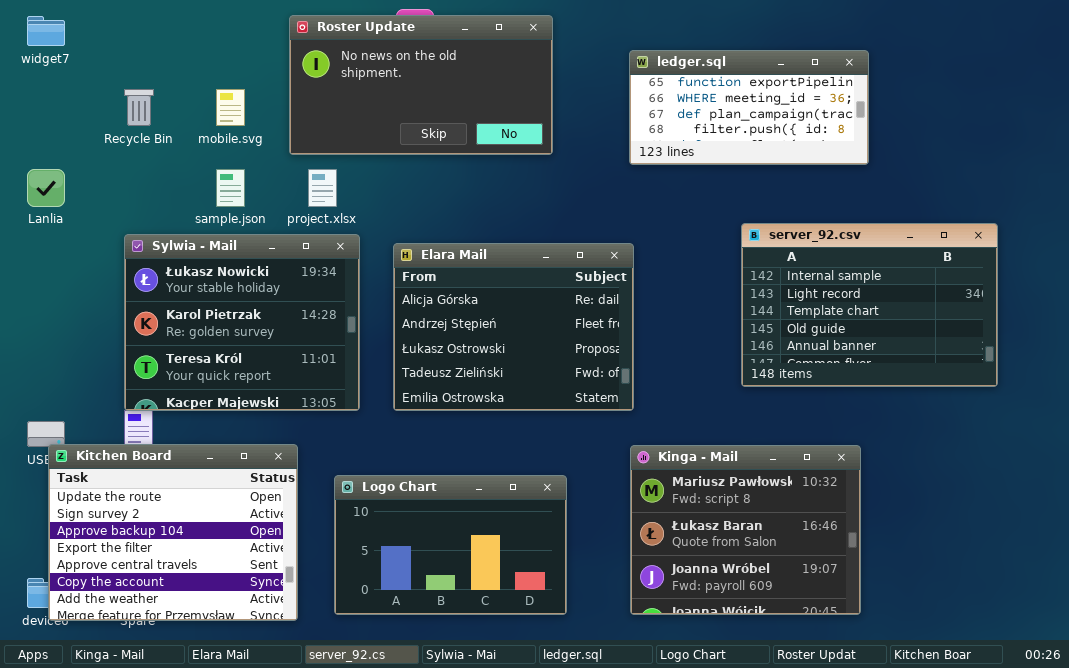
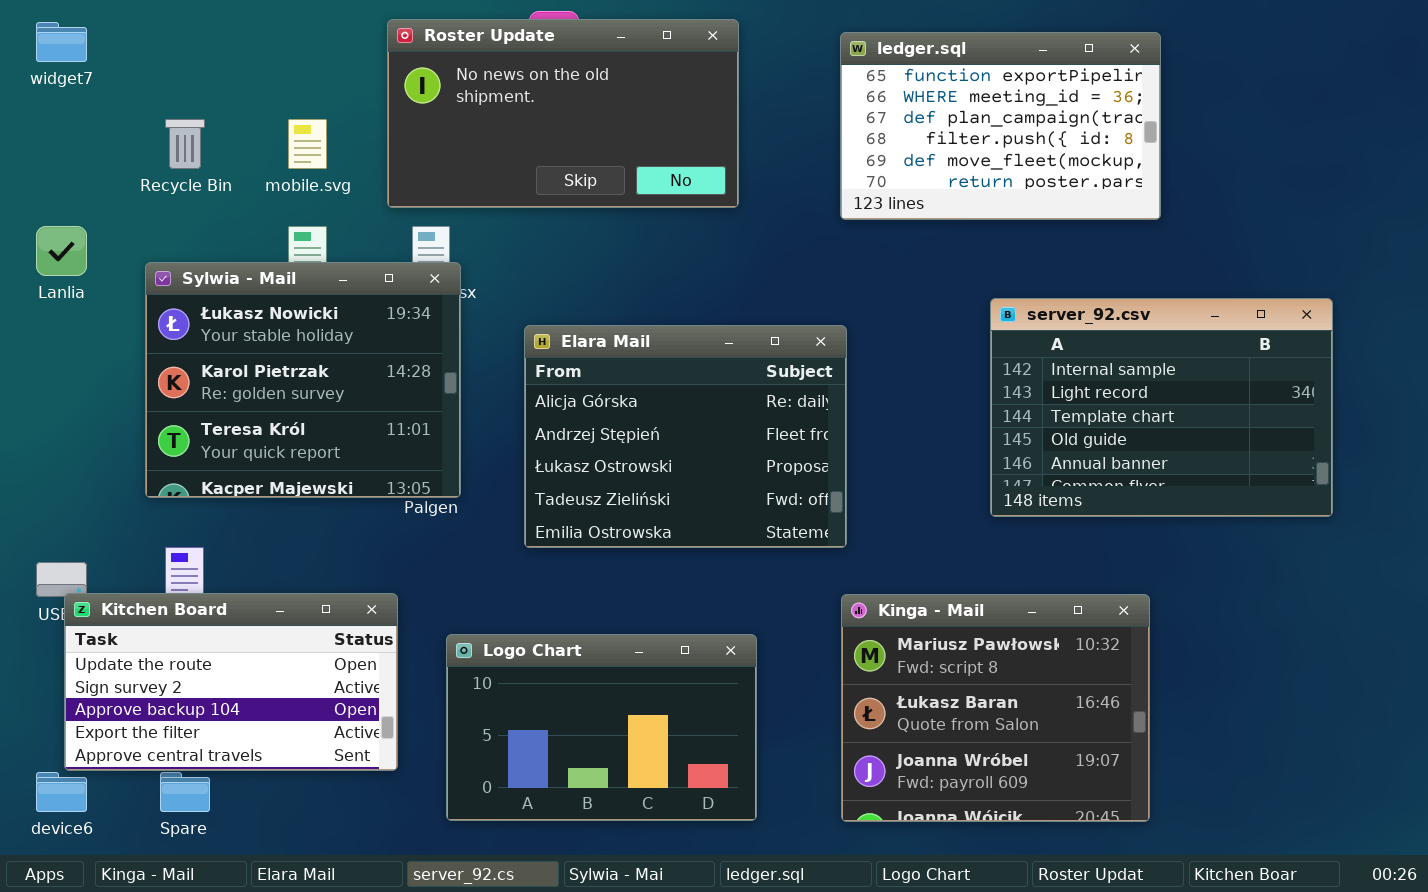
ledger.sql: [629,50,869,165] -> [840,32,1161,220], resized
Sylwia - Mail: [124,234,360,411] -> [145,262,461,498], moved
Kitchen Board: [48,444,298,621] -> [64,593,398,771], resized

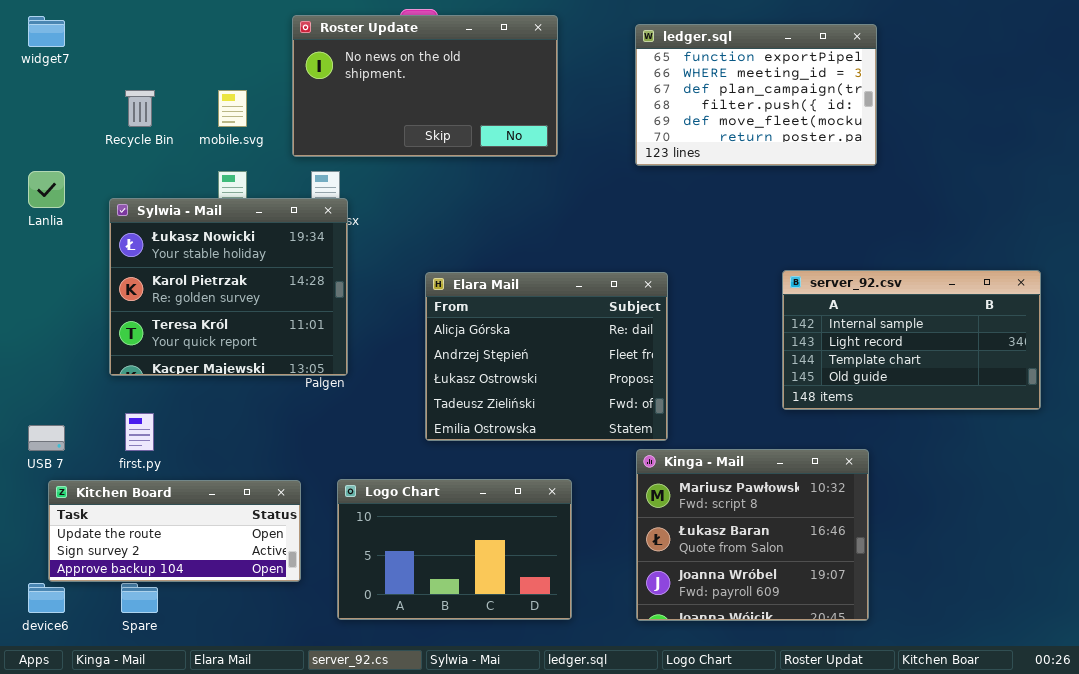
server_92.csv: [990,298,1333,517] -> [782,270,1041,410], moved, resized
Elara Mail: [524,325,847,548] -> [425,272,668,441], moved
Kitchen Board: [64,593,398,771] -> [48,480,301,582], resized

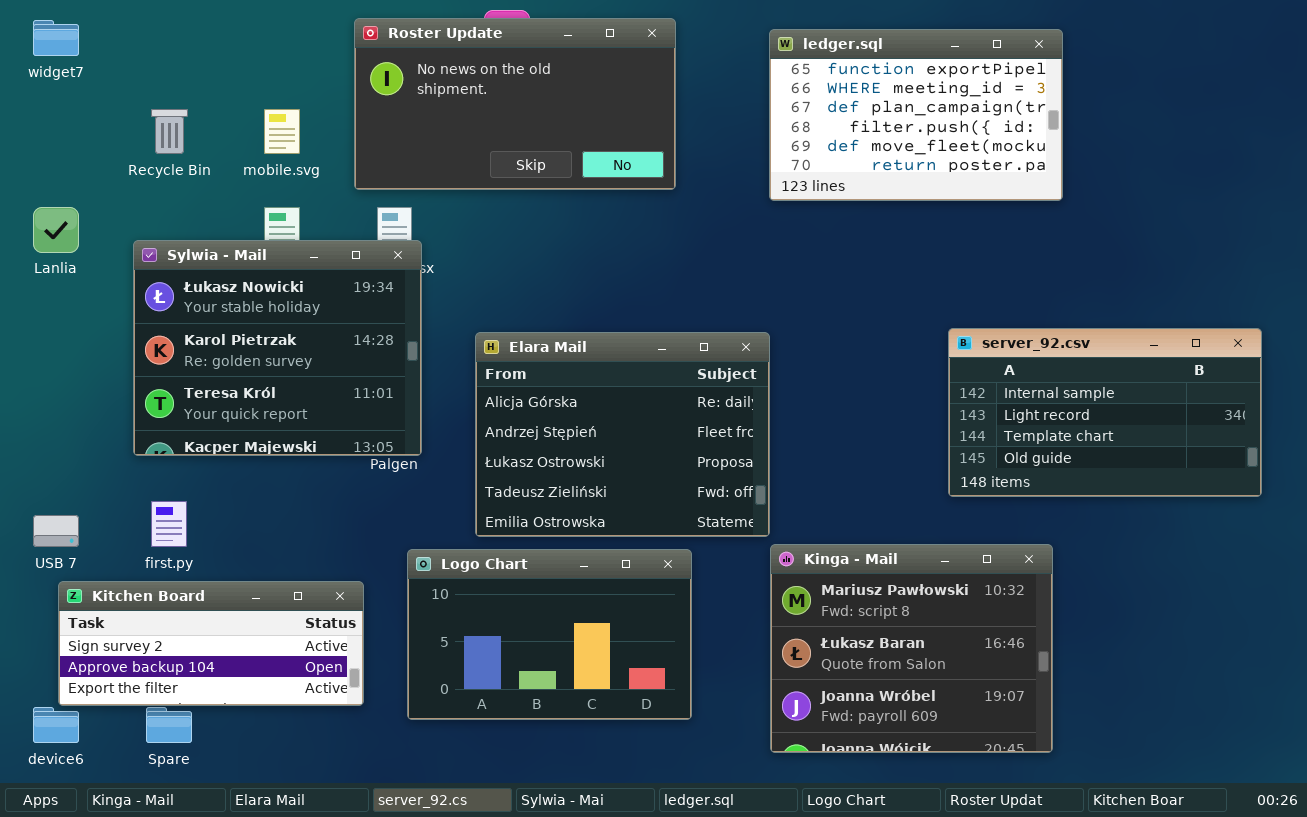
Elara Mail: [425,272,668,441] -> [475,332,770,537], moved
Logo Chart: [337,479,572,620] -> [407,549,692,720], moved
Kitchen Board: [48,480,301,582] -> [58,581,364,706], scrolled down 1 row

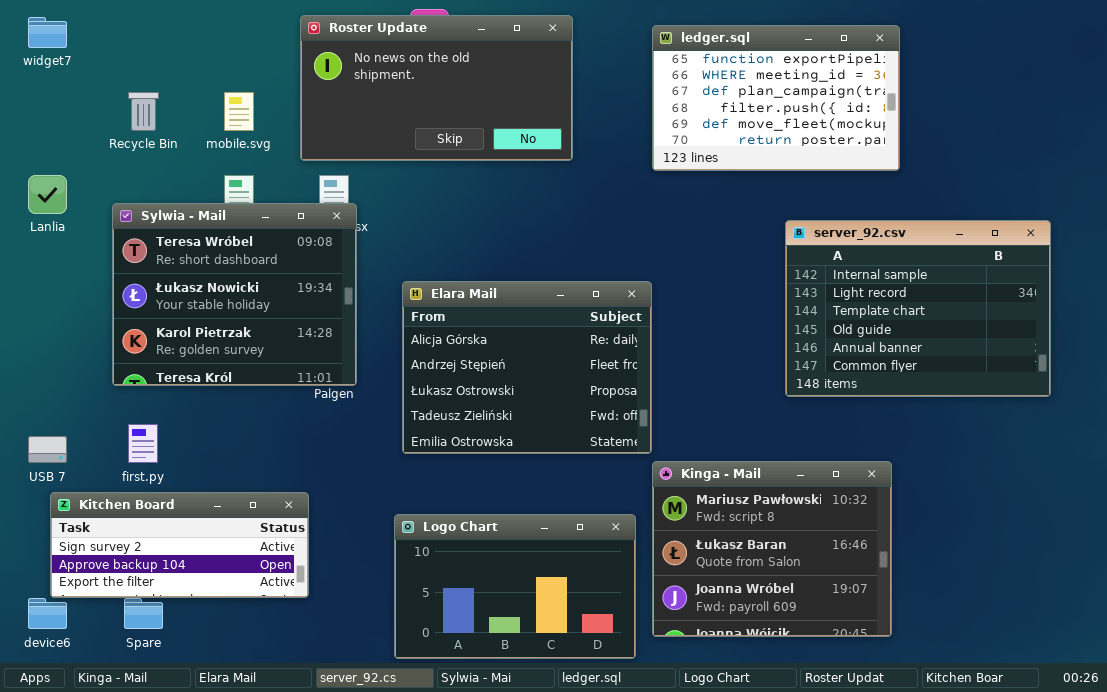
Sylwia - Mail: [133,240,422,456] -> [112,203,357,386], scrolled up 1 row
server_92.csv: [948,328,1262,497] -> [785,220,1051,397], moved, resized
Logo Chart: [407,549,692,720] -> [394,514,636,659], moved

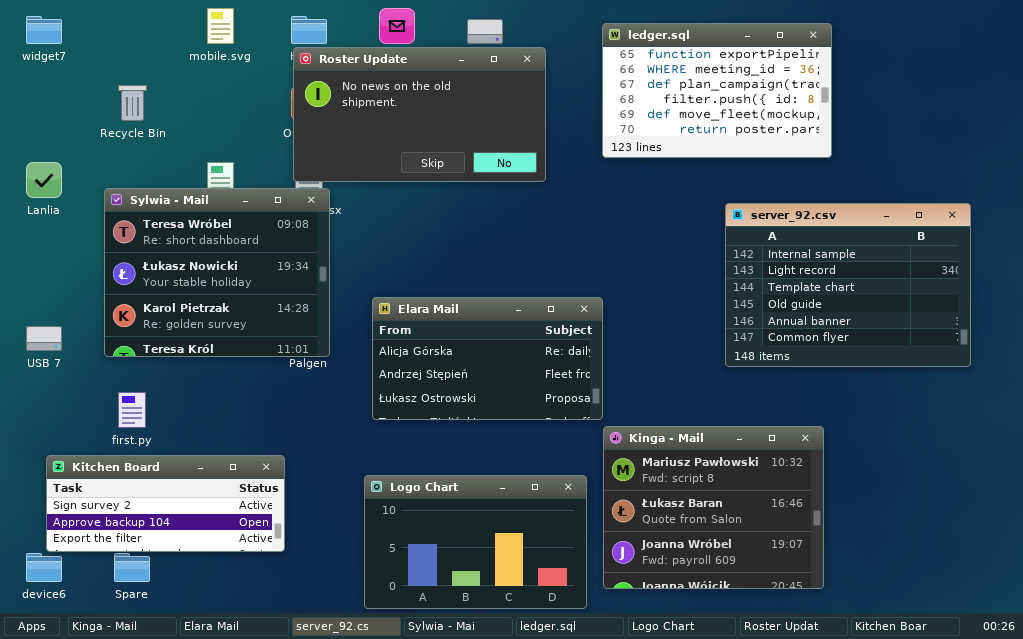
Roster Update: [300,15,573,161] -> [293,47,546,182], moved
mobile.svg: [224,92,254,131] -> [207,8,234,44], moved
Elara Mail: [402,281,652,454] -> [372,297,603,420], resized
USB 7: [28,436,67,463] -> [26,326,62,351], moved

